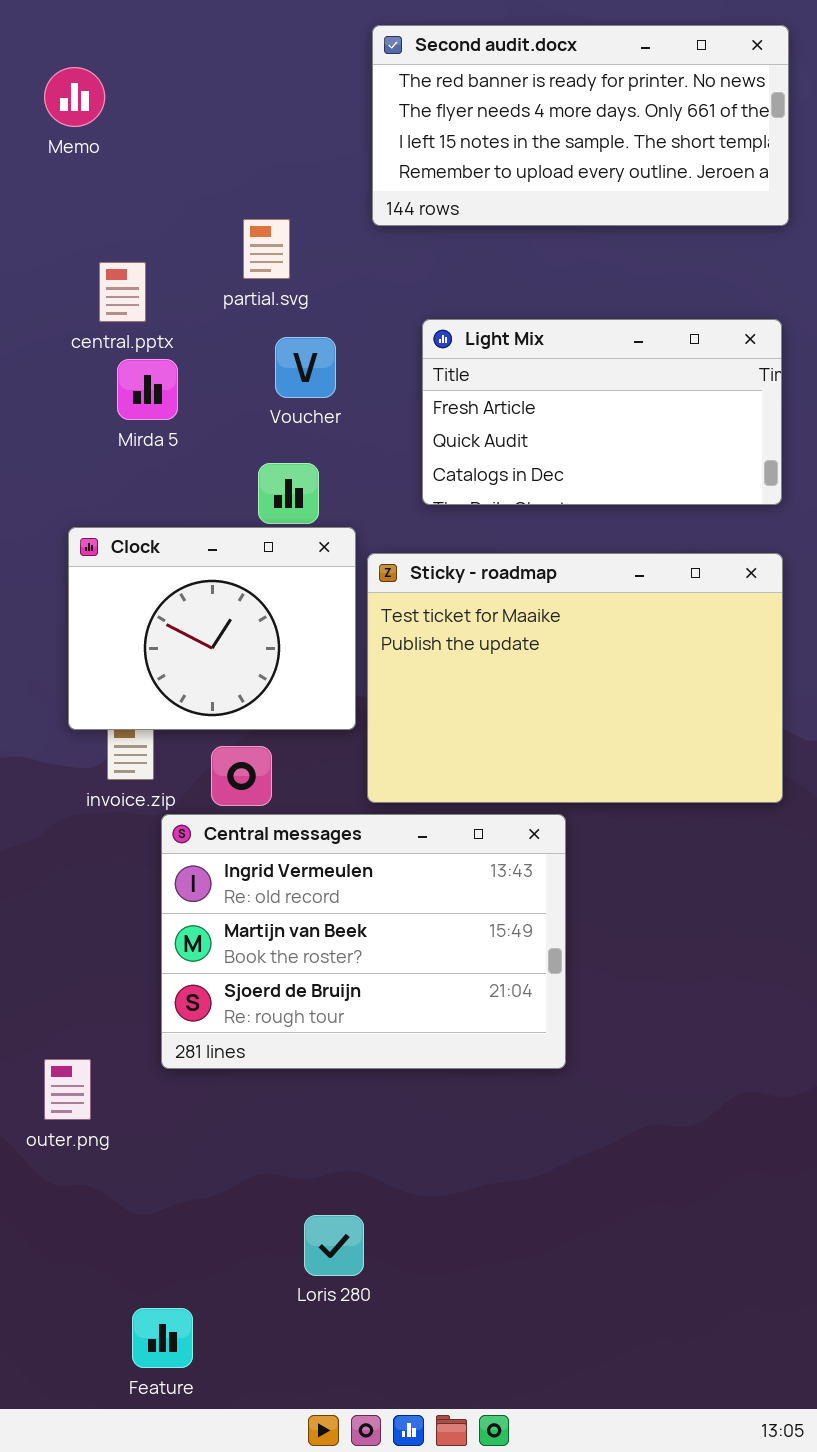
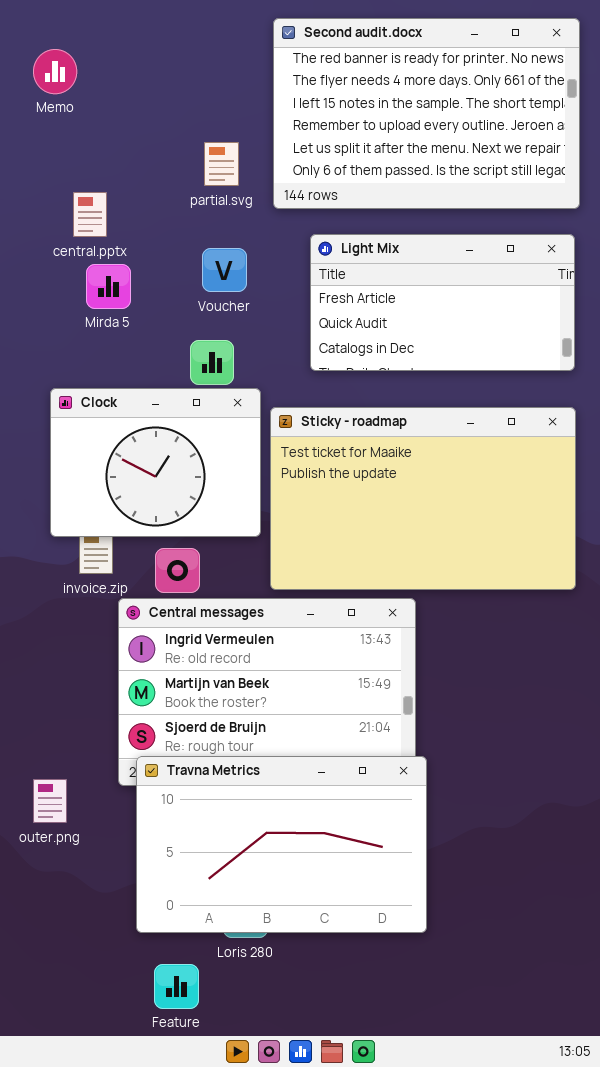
Second audit.docx: [372,25,789,226] -> [273,18,580,209], resized
partial.svg: [243,219,290,279] -> [204,142,239,186], moved
Travna Metrics: none -> [136,756,427,933], opened
Feature: [132,1308,193,1368] -> [154,964,199,1009], moved

